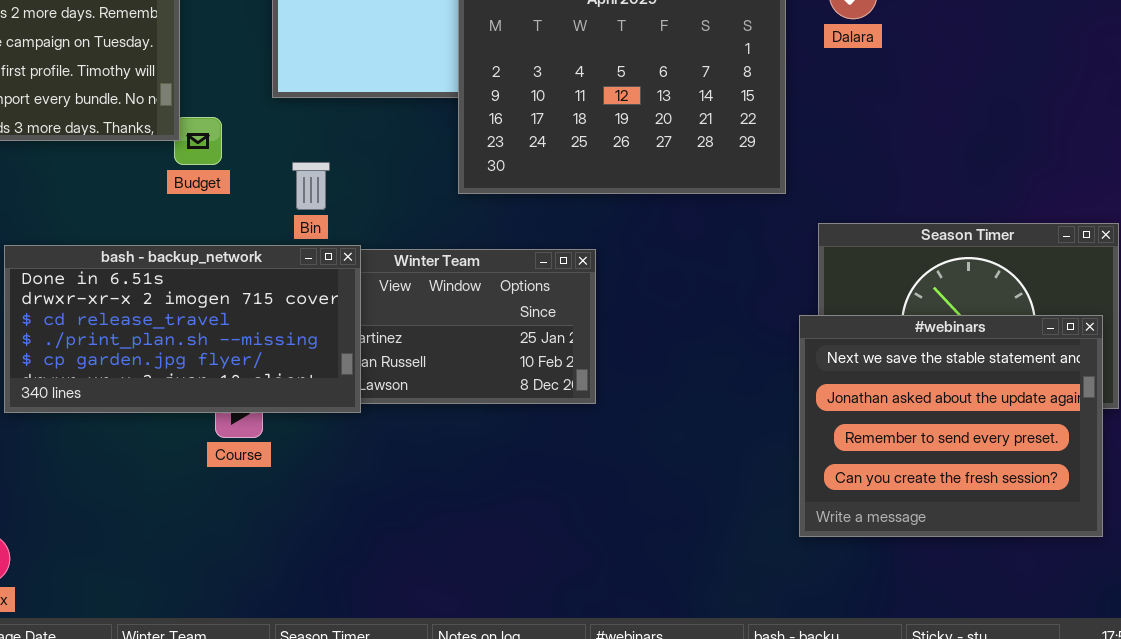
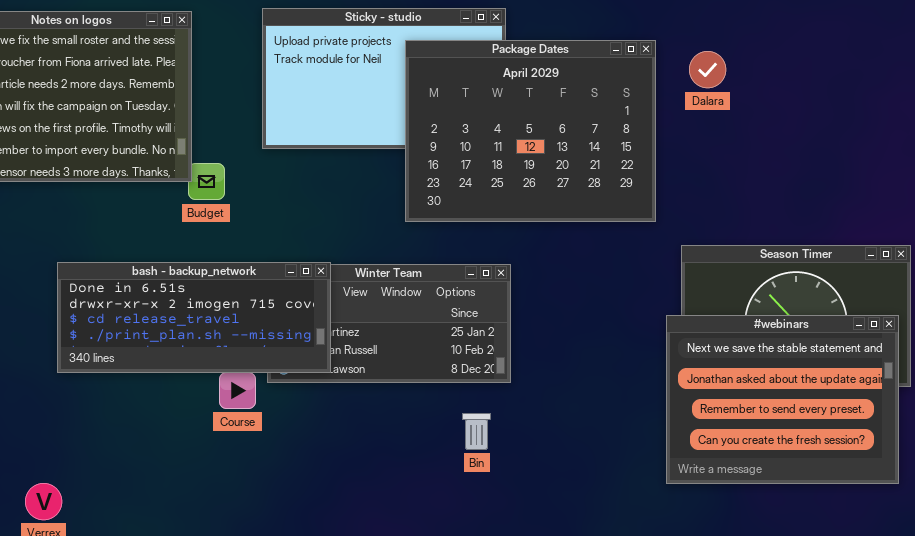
Bin: [292,162,330,210] -> [462,413,491,450], moved
bash - backup_network: [4,245,361,413] -> [57,262,331,373], resized

